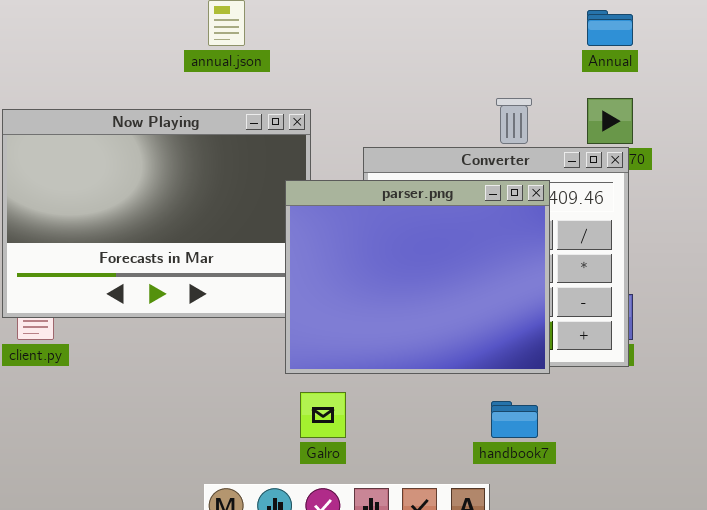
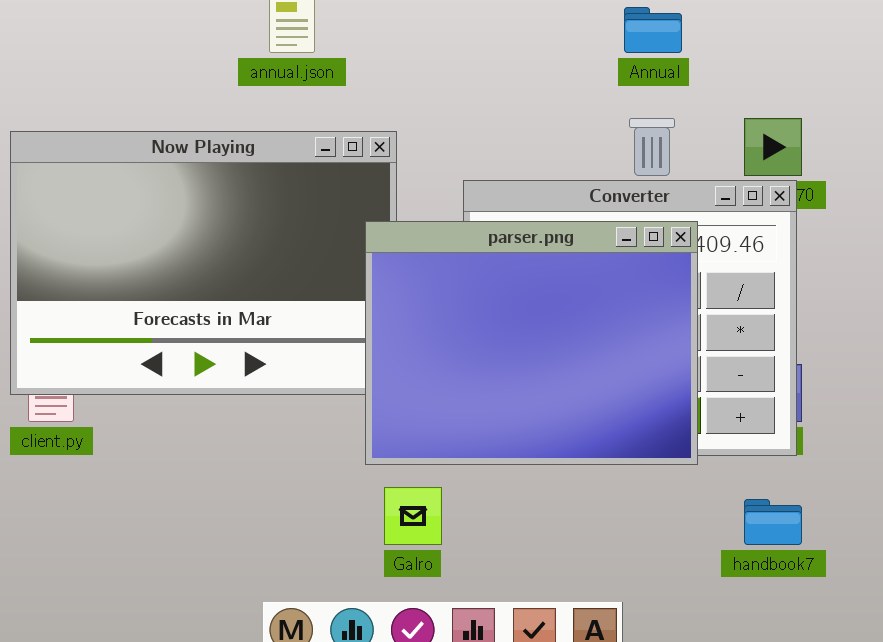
Annual: [587,10,633,46] -> [624,7,682,53], moved
handbook7: [491,401,538,438] -> [744,499,802,545], moved

